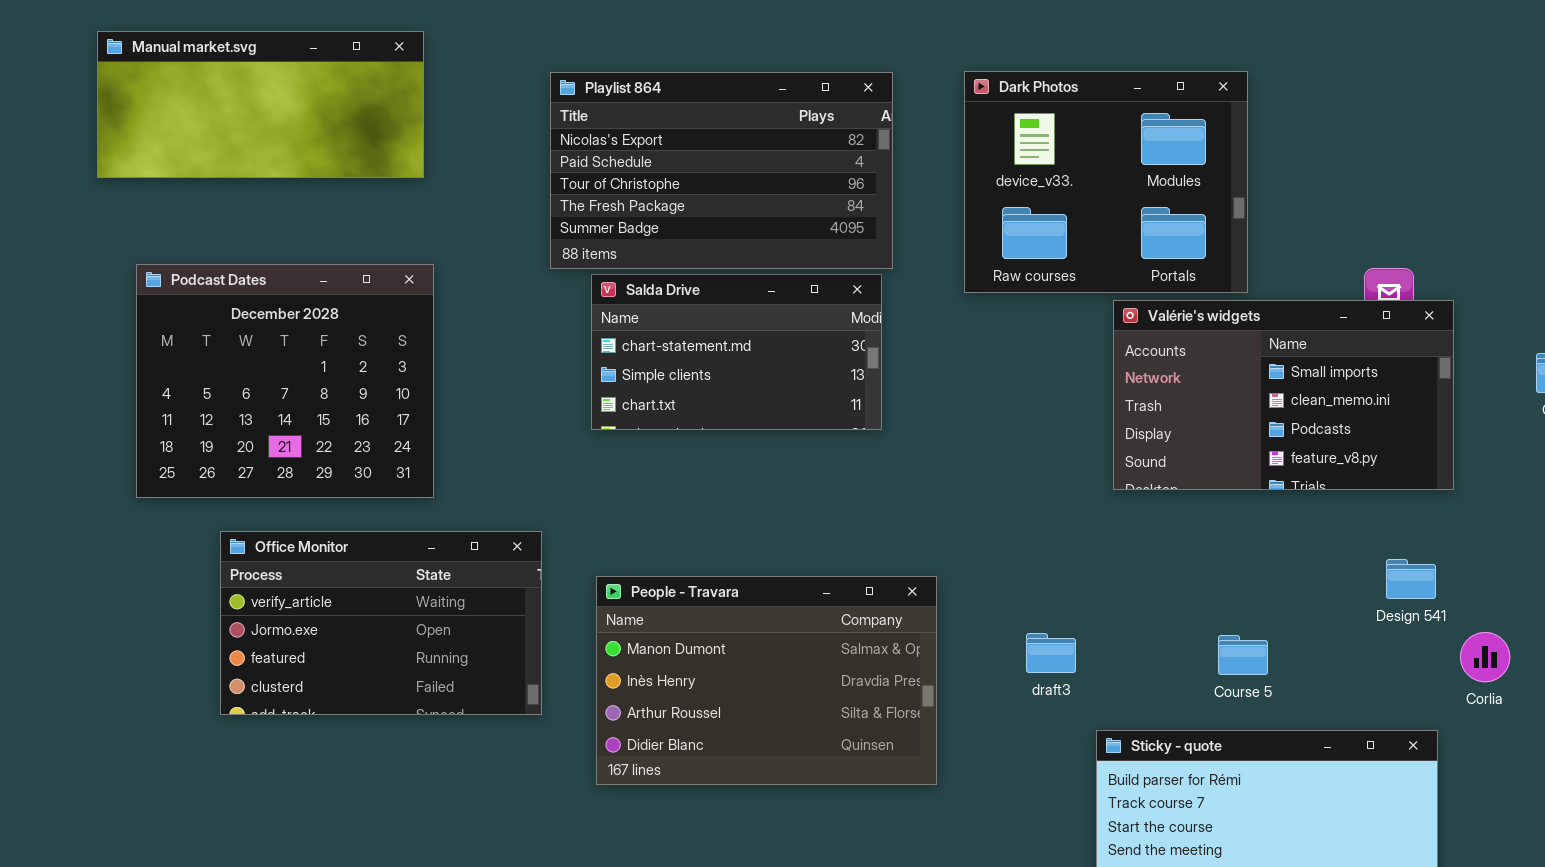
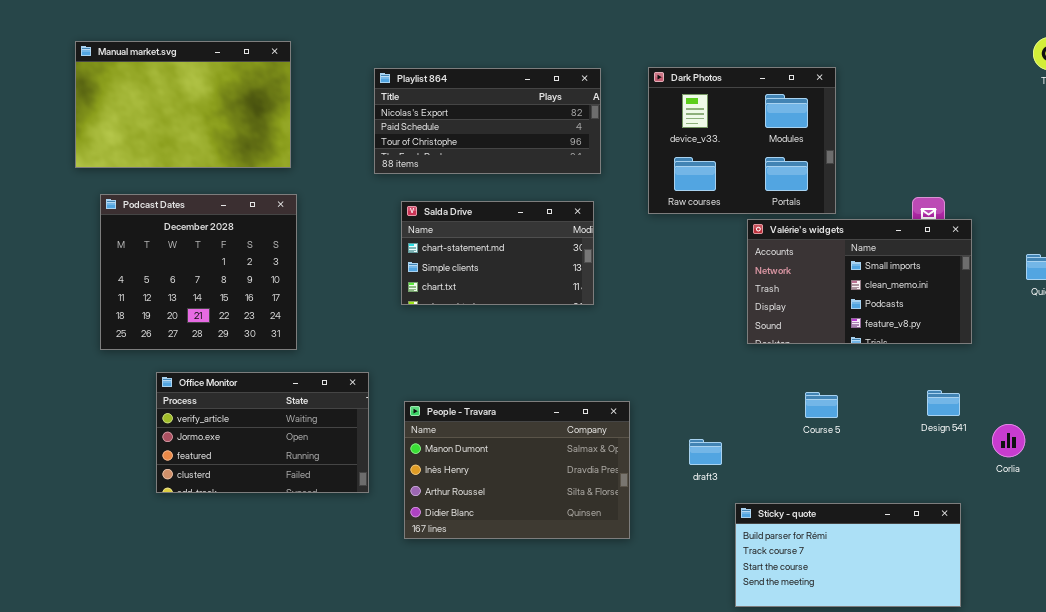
Manual market.svg: [97,31,424,178] -> [75,41,291,168], resized
Playlist 864: [550,72,893,269] -> [374,68,601,174], resized
Corlia: [1460,632,1510,682] -> [992,424,1025,457], moved
Course 5: [1218,635,1268,675] -> [805,392,838,418], moved

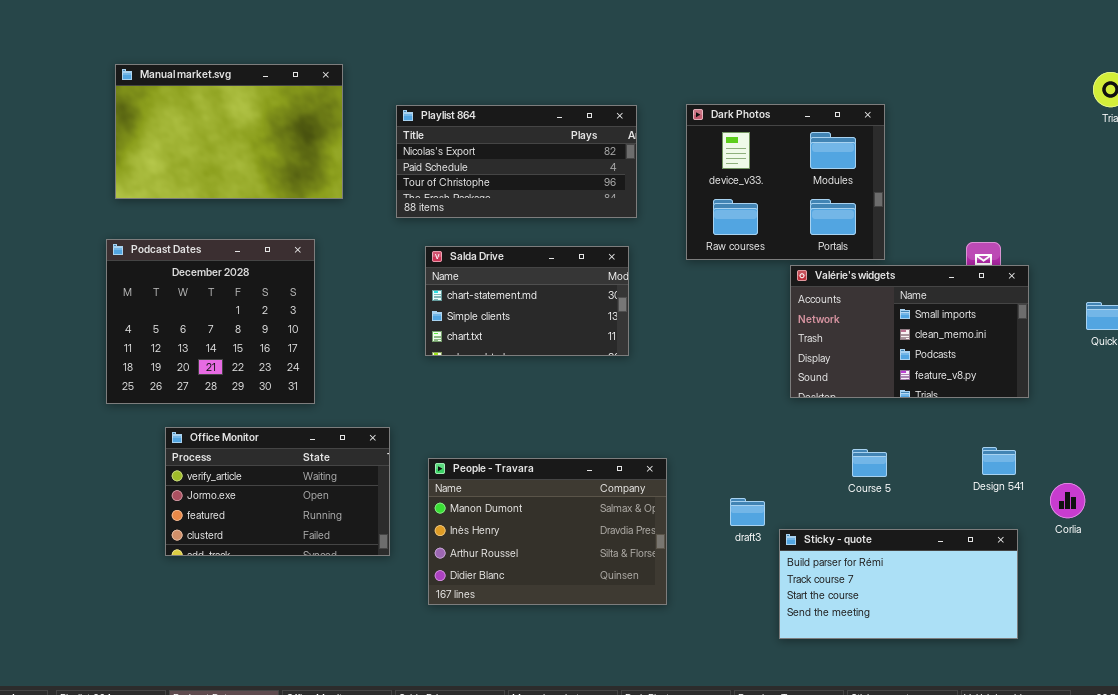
Manual market.svg: [75,41,291,168] -> [115,64,343,199], moved
Sticky - quote: [735,503,961,607] -> [779,529,1018,639], moved

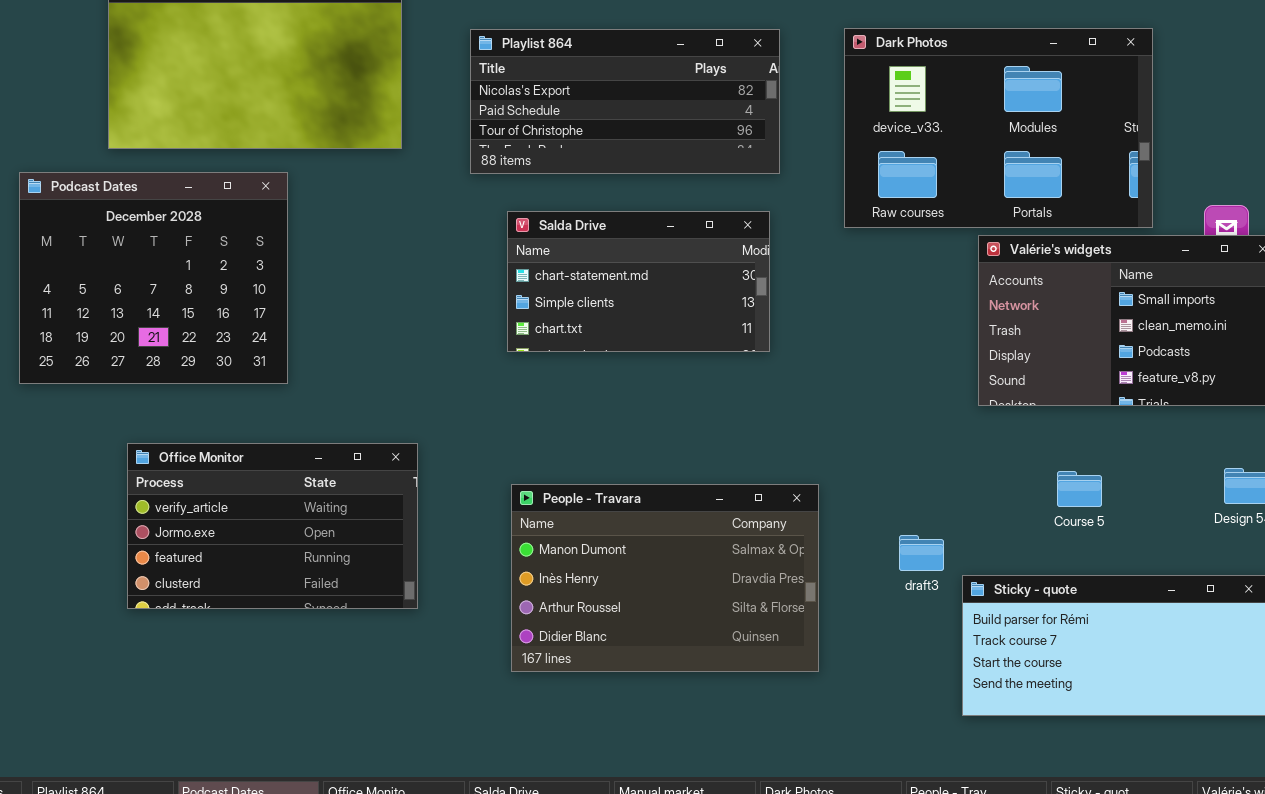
Dark Photos: [686,104,885,260] -> [844,28,1153,228], resized
Podcast Dates: [106,239,315,404] -> [19,172,288,384], moved
Office Monitor: [165,427,390,556] -> [127,443,418,609], moved

